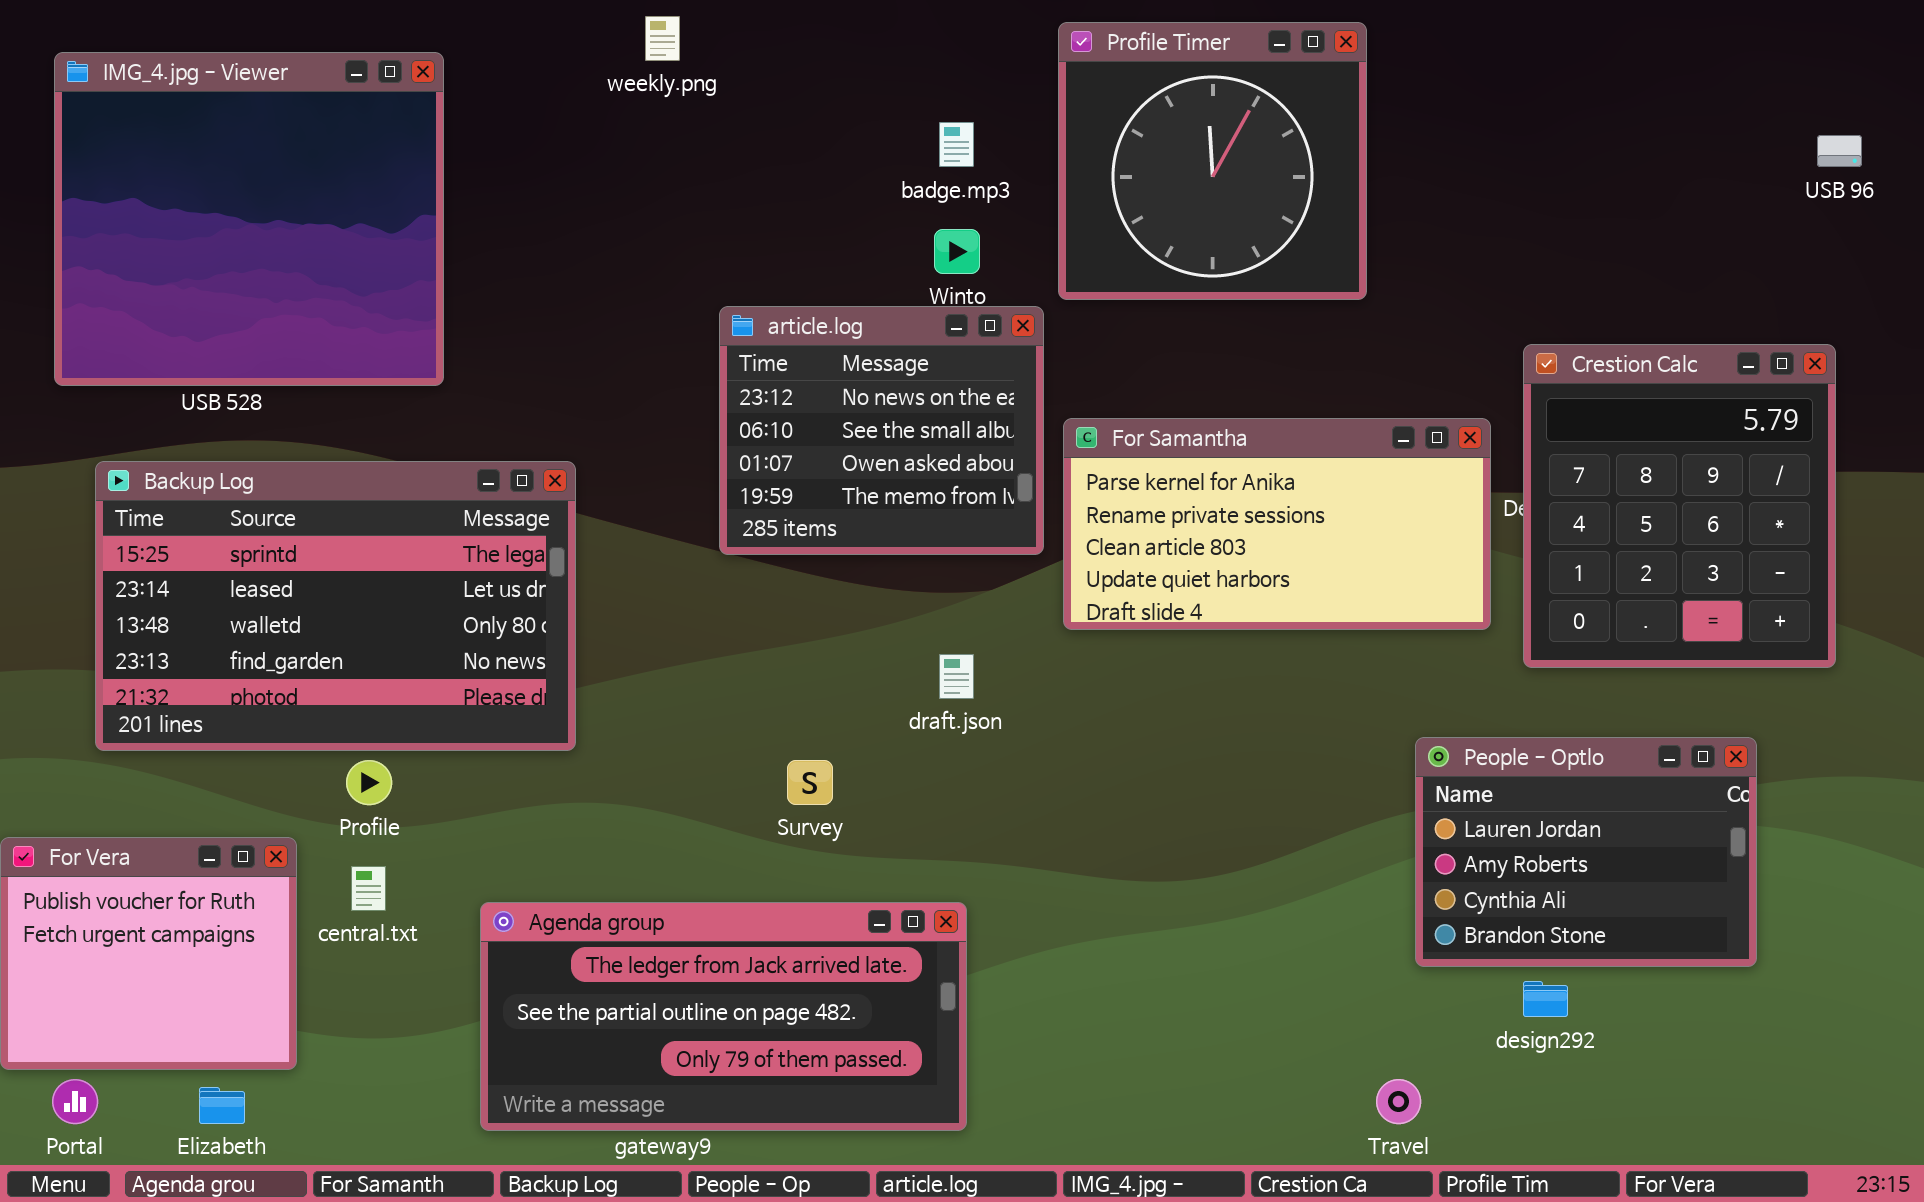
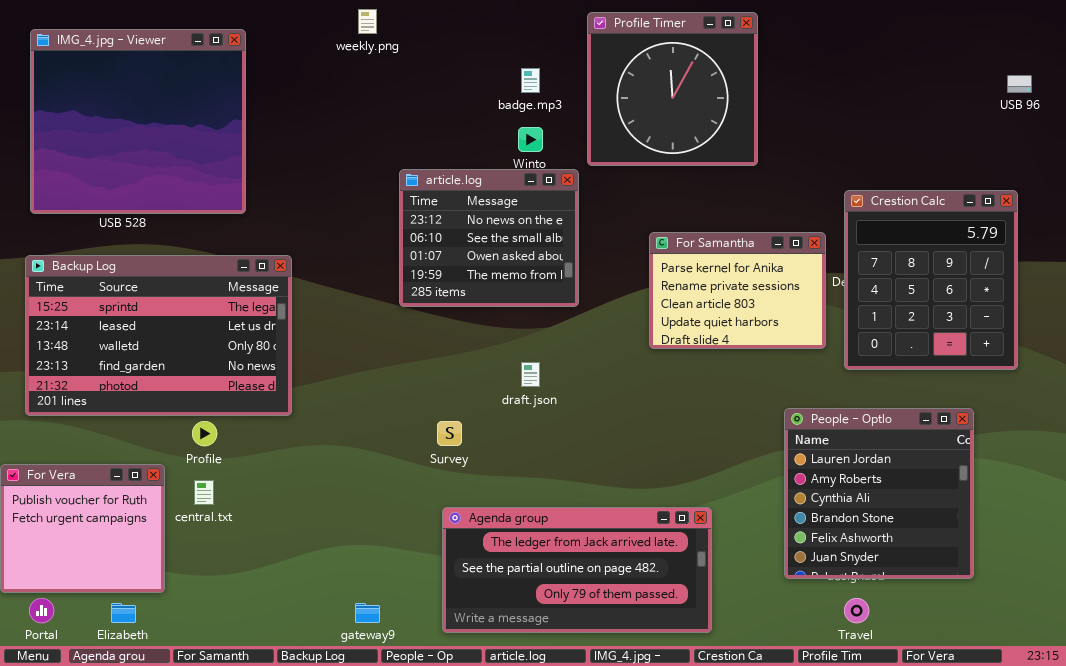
For Samantha: [1063,418,1491,630] -> [649,232,826,349], resized
Backup Log: [95,461,576,751] -> [25,255,292,416], moved
People - Optlo: [1415,737,1757,967] -> [784,408,974,579], resized
Agenda group: [480,902,967,1131] -> [442,507,712,633], moved
Travel: [1376,1079,1421,1124] -> [844,598,869,623], moved

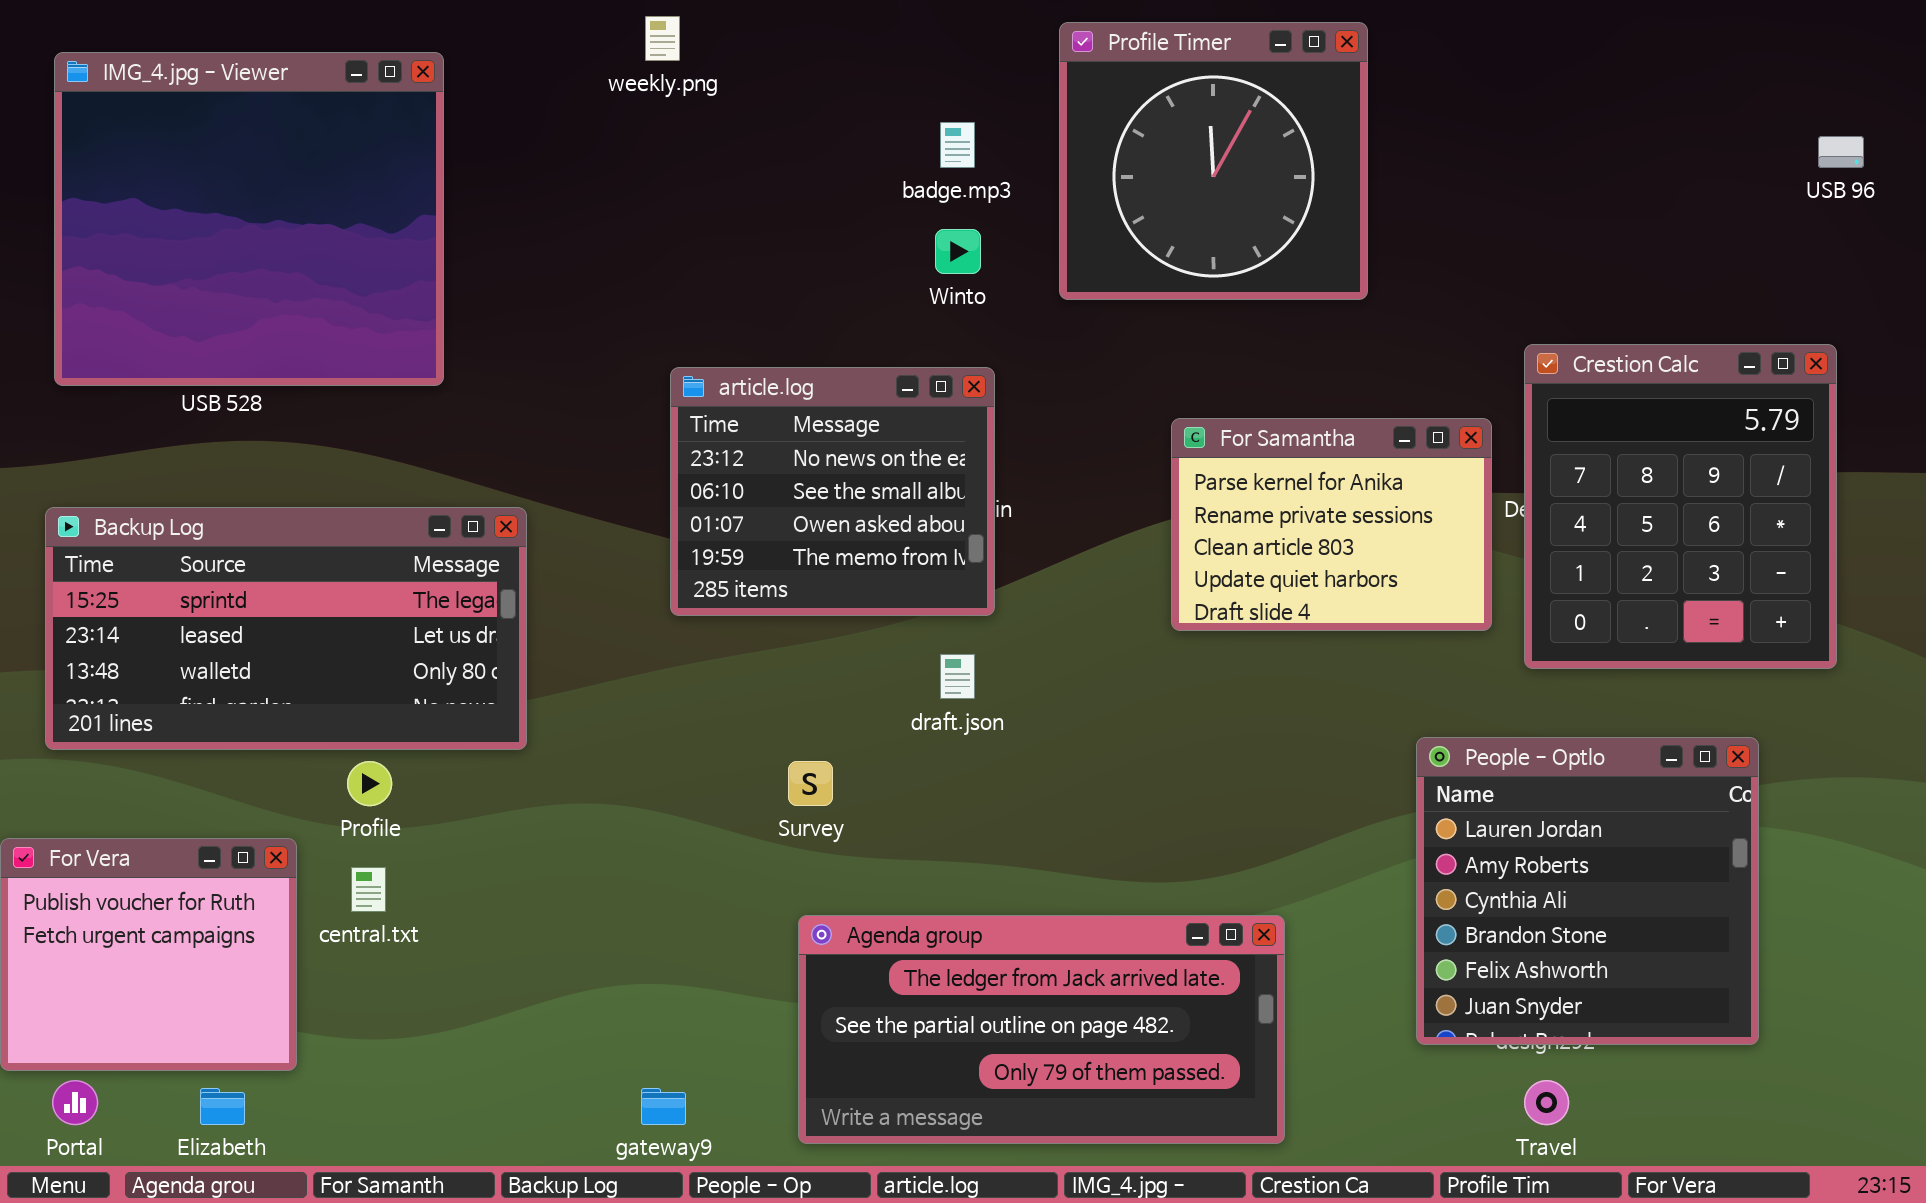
article.log: [399,169,579,307] -> [670,367,995,616], moved
Backup Log: [25,255,292,416] -> [45,507,527,750], resized

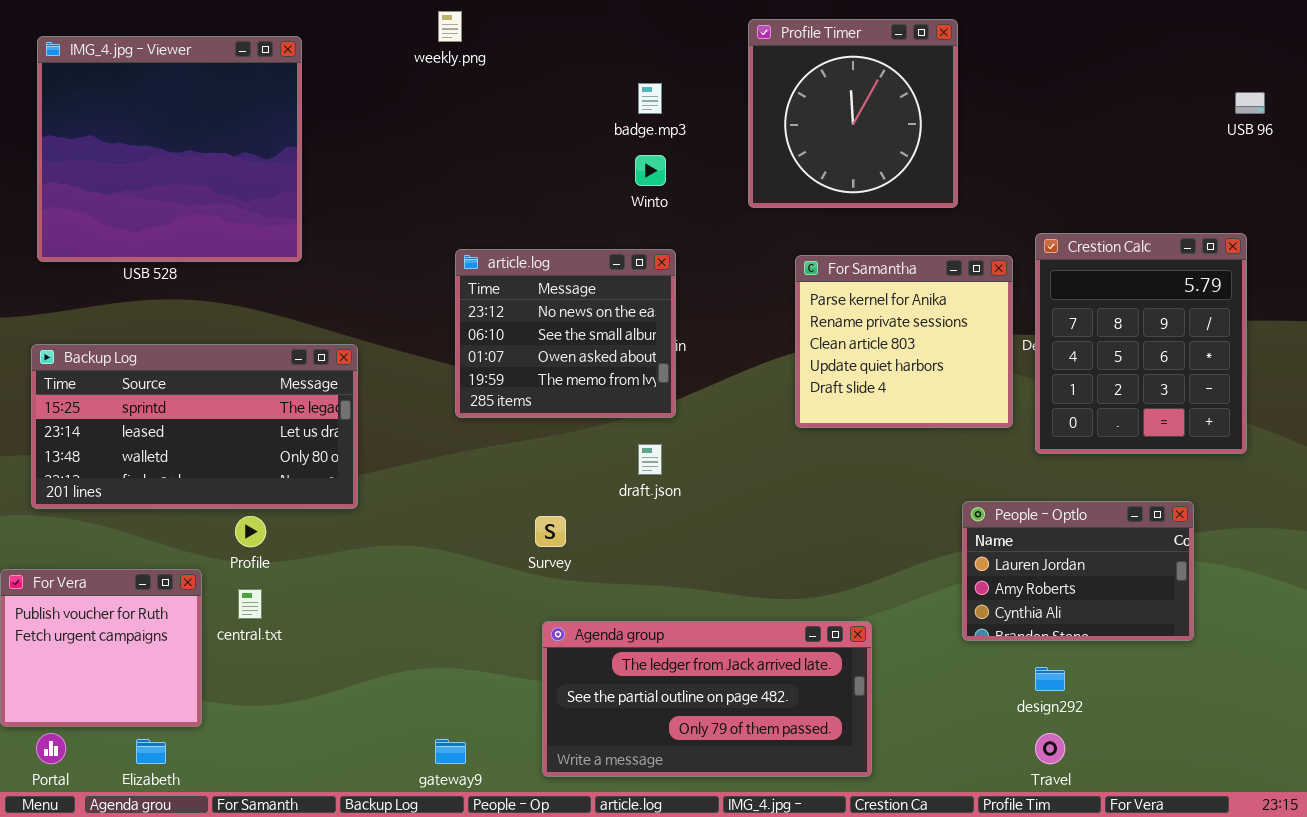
Profile Timer: [1059,22,1368,300] -> [748,19,958,208], moved
For Samantha: [1171,418,1492,631] -> [795,255,1013,428], resized
People - Optlo: [1416,737,1759,1045] -> [962,501,1194,641], resized

